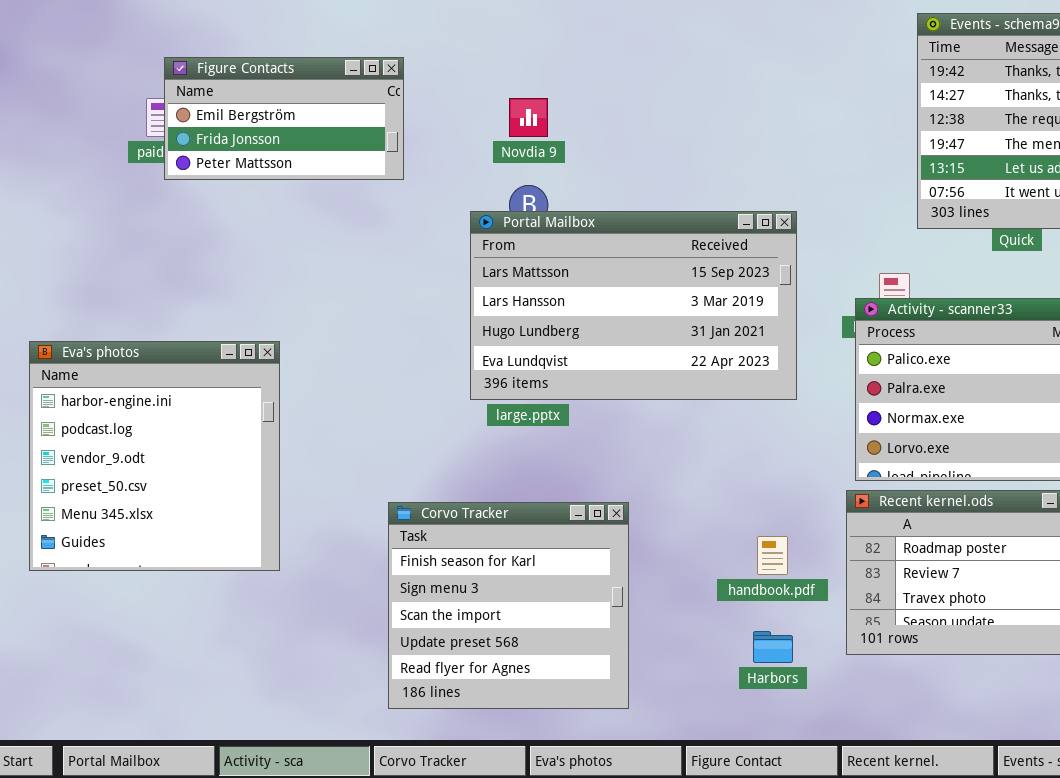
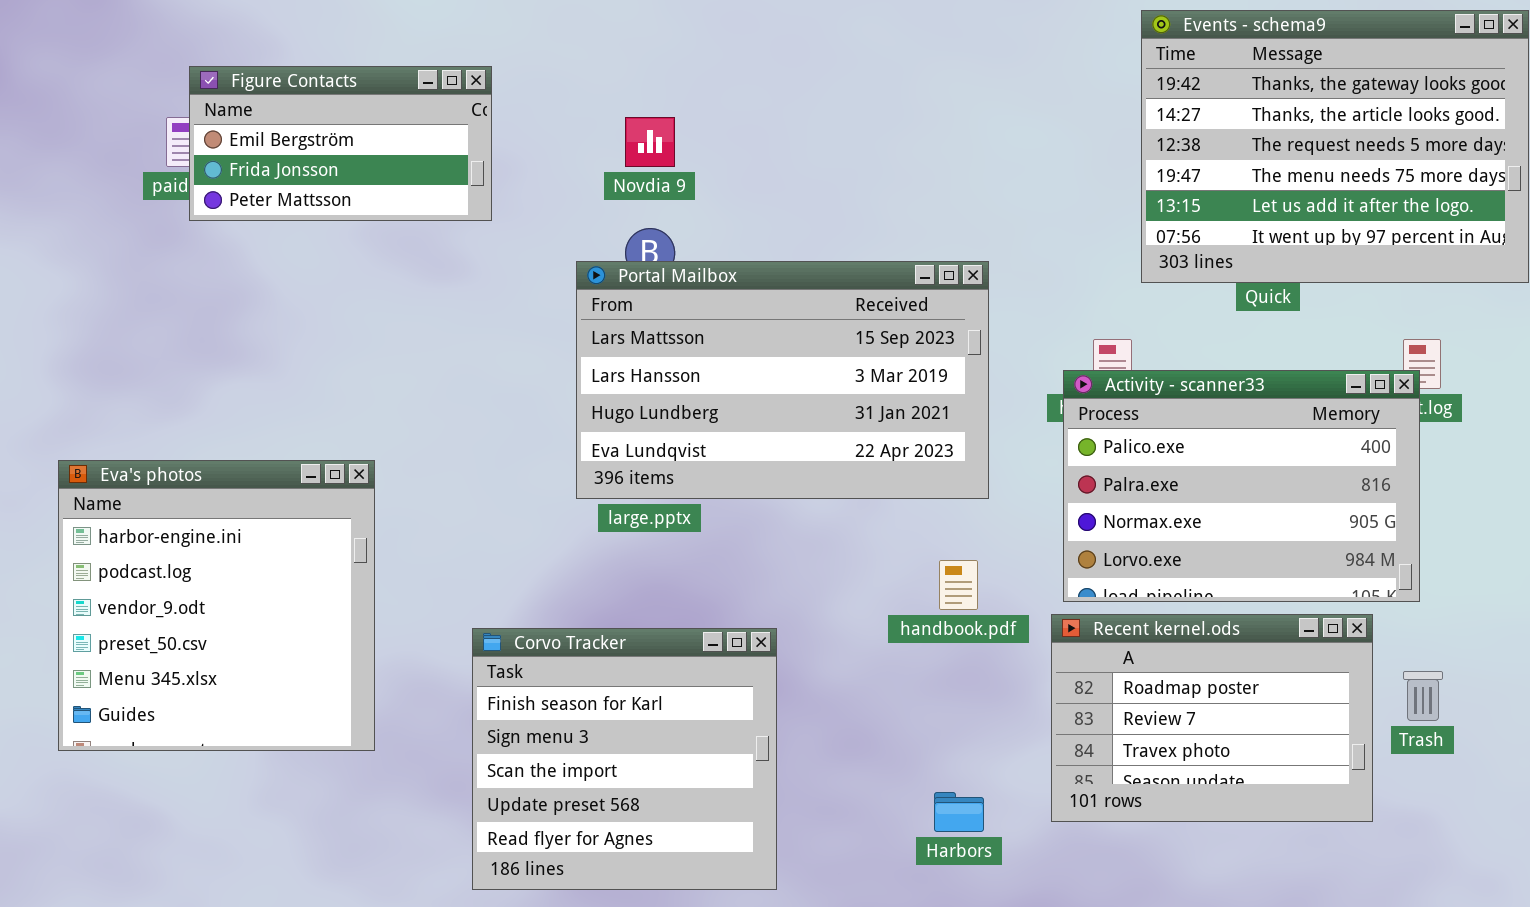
Eva's photos: [29,341,280,571] -> [58,460,375,751], moved
handbook.pdf: [757,536,788,575] -> [939,560,978,610], moved

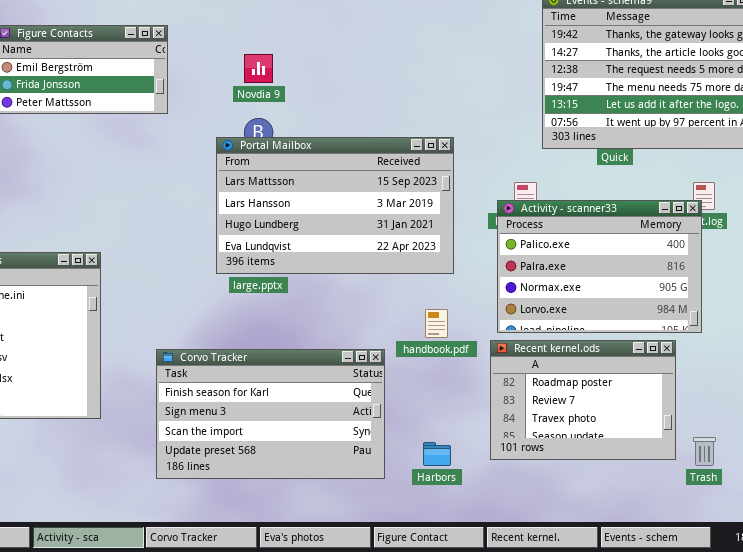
Corvo Tracker: [472,628,777,890] -> [156,349,385,479], resized
Trash: [1403,671,1443,721] -> [693,437,716,466], moved

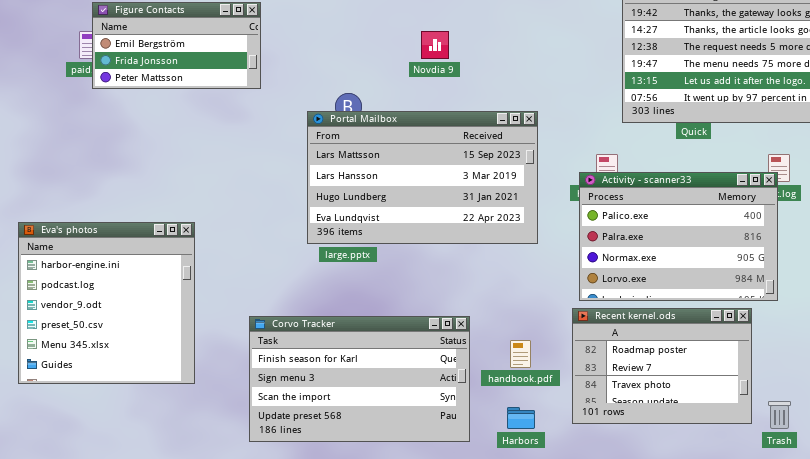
Novdia 9: [244,54,273,83] -> [421,31,449,59], moved
handbook.pdf: [425,309,448,338] -> [510,340,531,368], moved

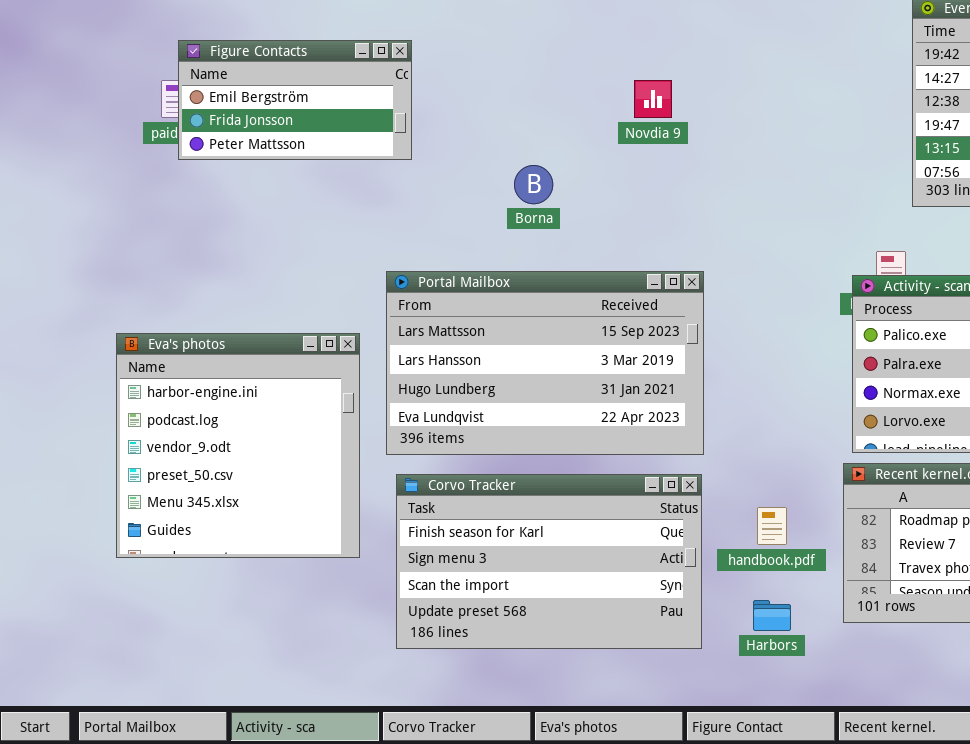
Portal Mailbox: [307,111,538,244] -> [386,271,704,455], moved
Eva's photos: [18,222,195,384] -> [116,333,360,558], moved

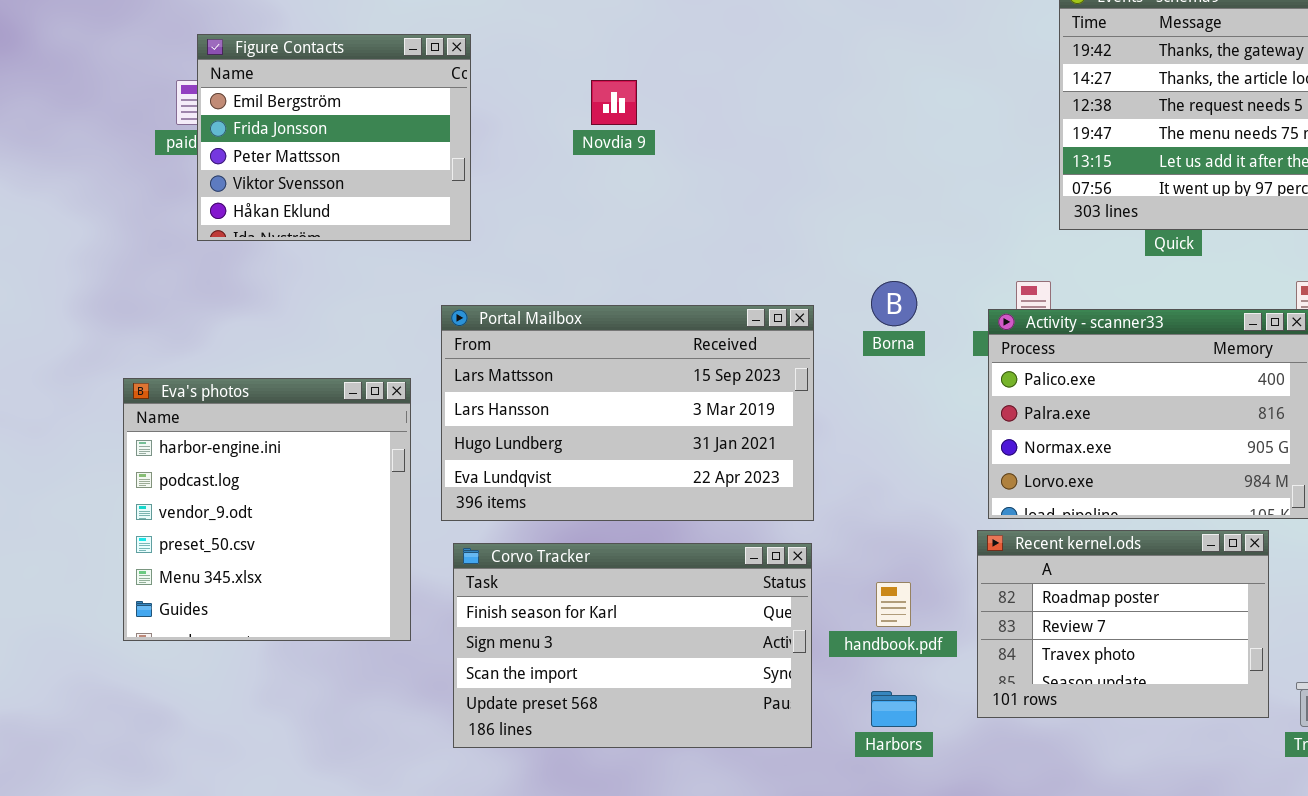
Figure Contacts: [178,40,412,160] -> [197,34,471,241], resized
Novdia 9: [634,80,672,118] -> [591,80,637,125], moved
Borna: [514,165,553,204] -> [871,281,917,326], moved

